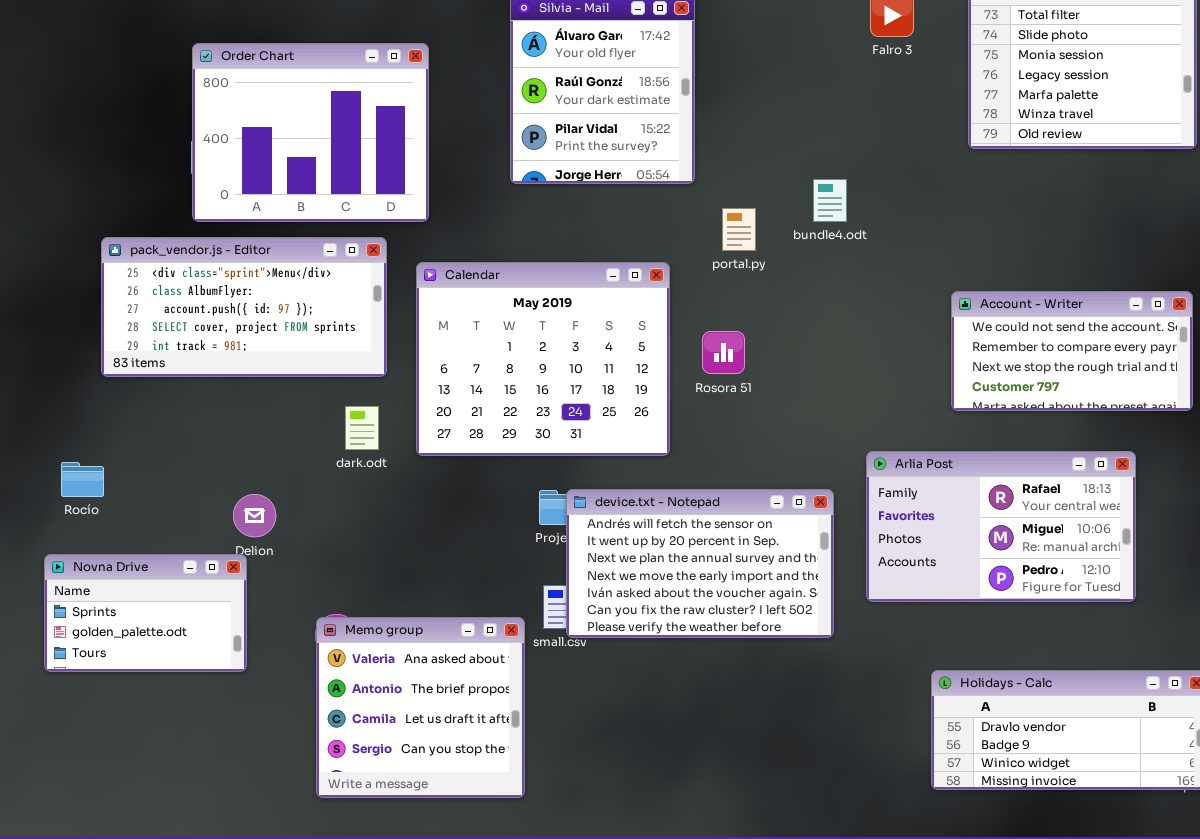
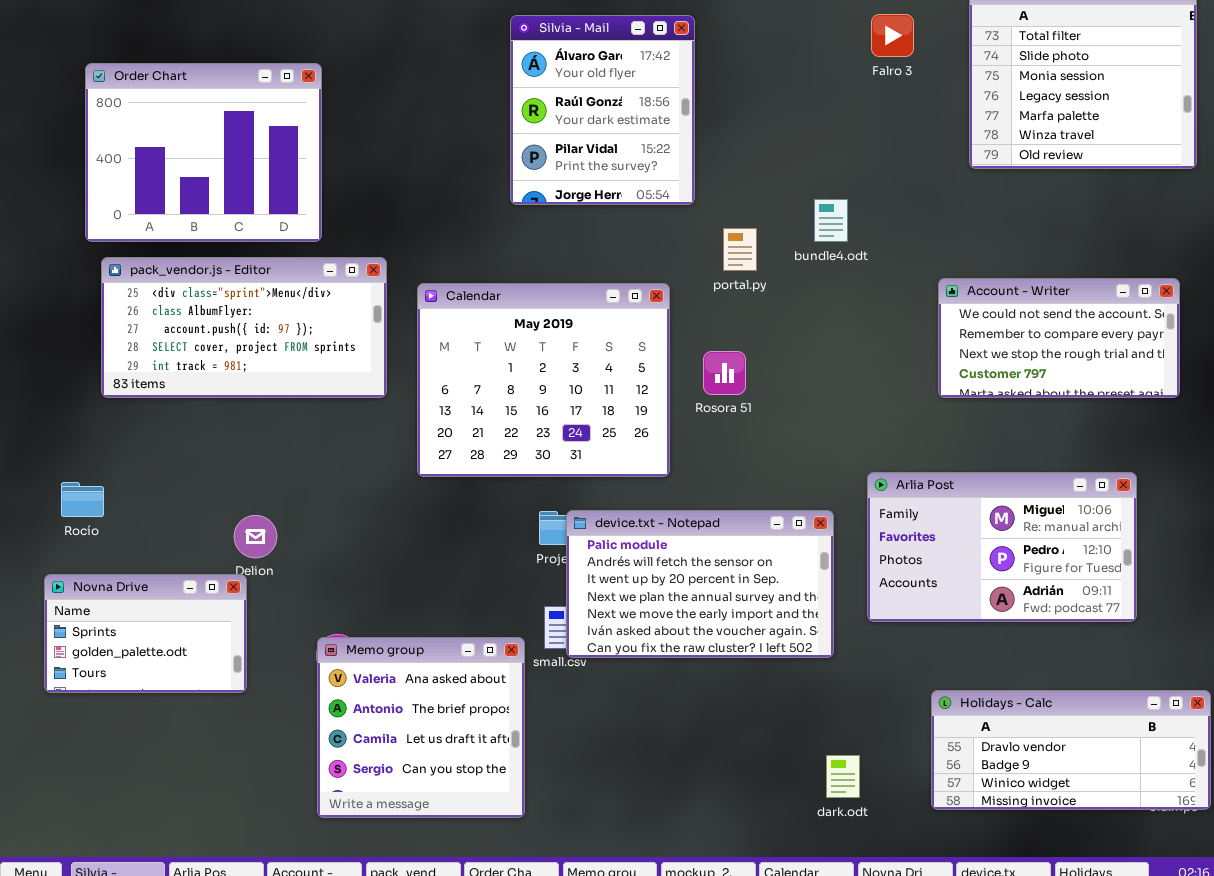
Order Chart: [192,43,429,222] -> [85,63,322,242], moved
Account - Writer: [951,291,1193,411] -> [938,278,1180,398], moved
dark.odt: [345,406,379,450] -> [826,755,860,798], moved
Arlia Post: [866,451,1136,602] -> [867,472,1137,622], scrolled down 1 row
device.txt - Notepad: [566,489,834,638] -> [566,510,834,658], scrolled up 1 row

